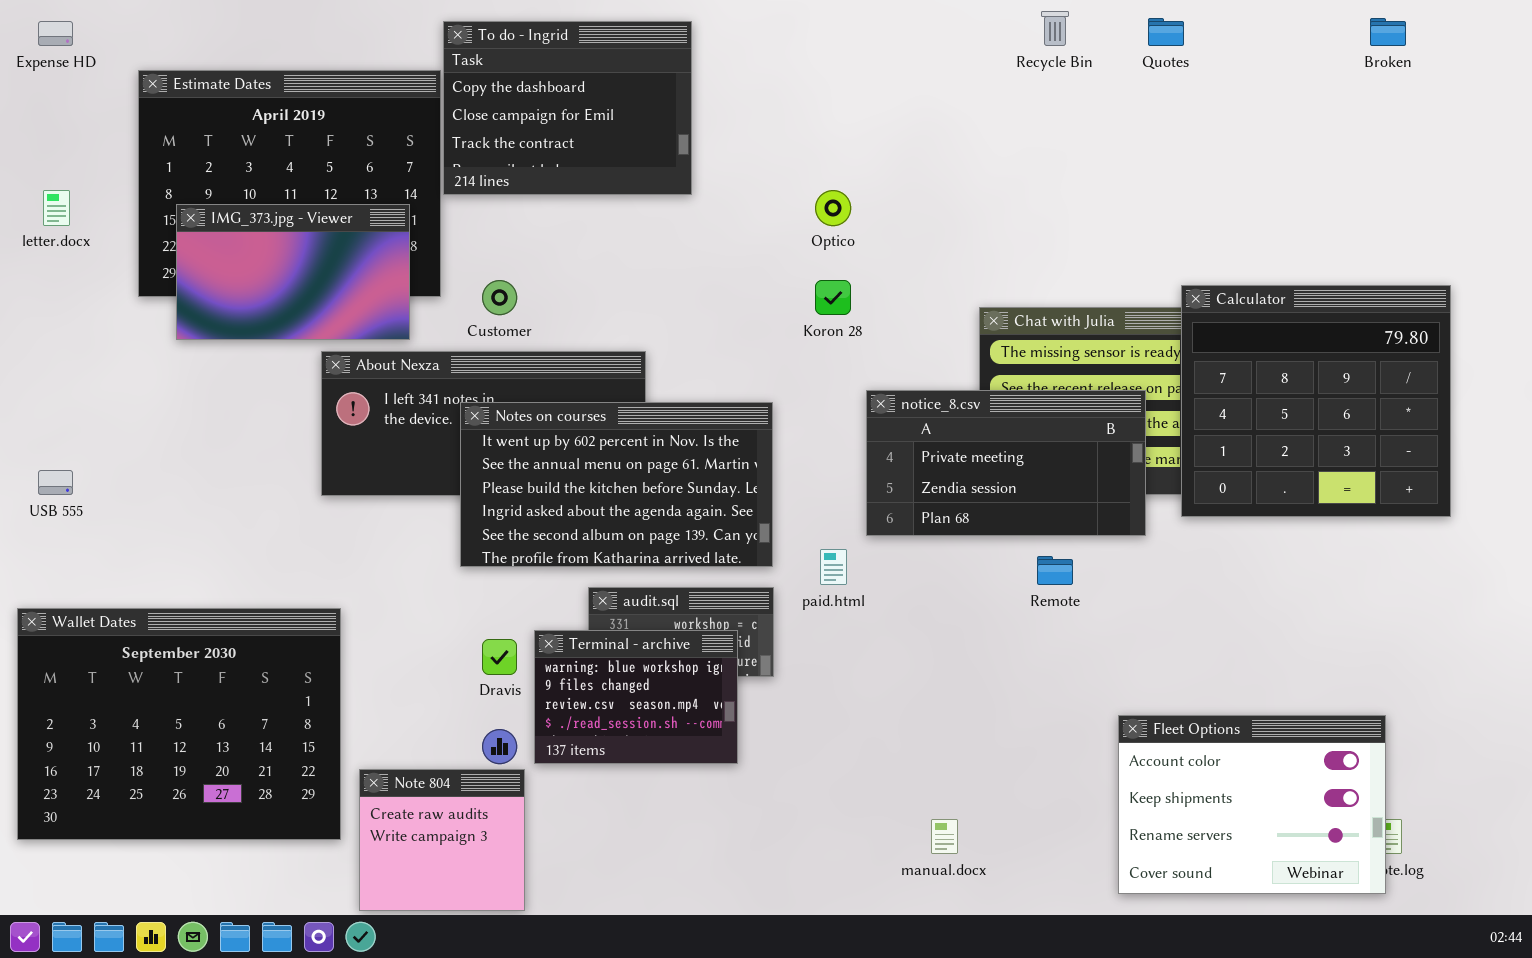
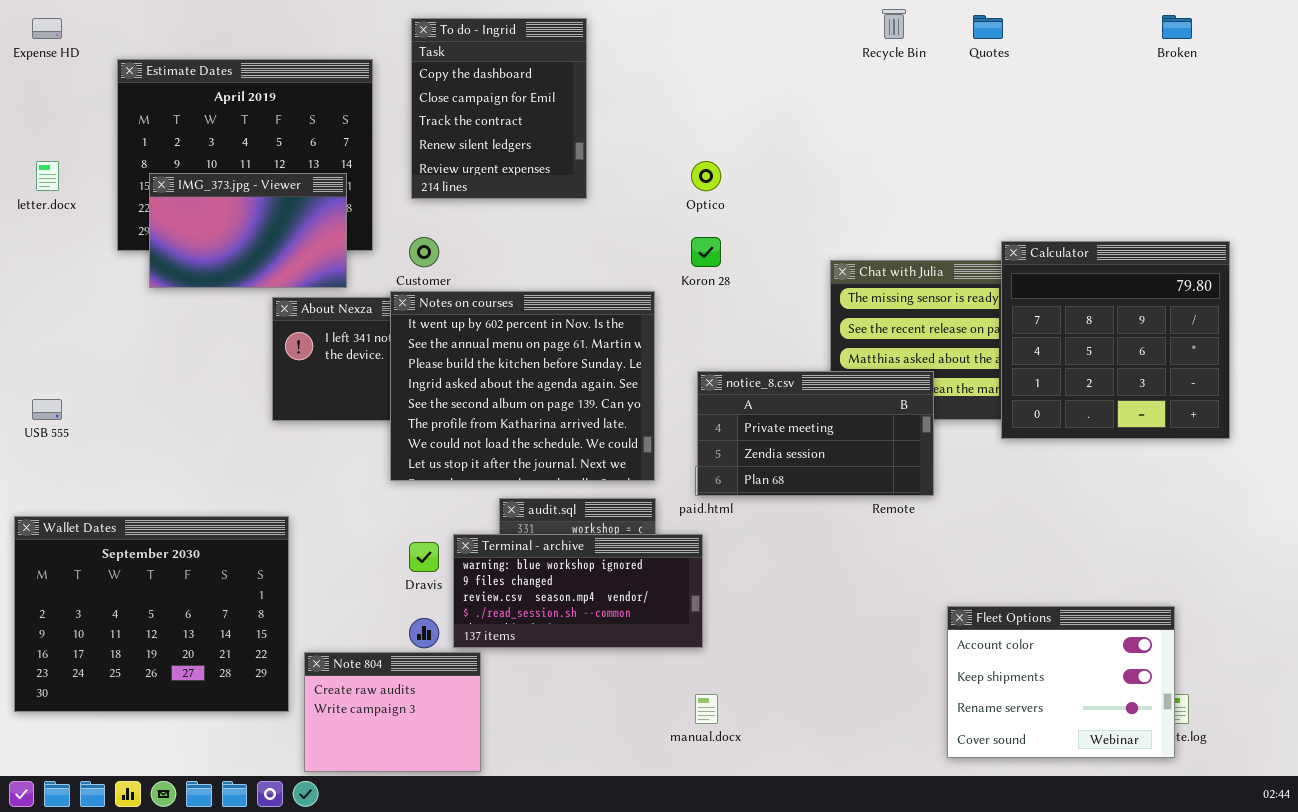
To do - Ingrid: [443,21,692,195] -> [411,18,587,199], resized
notice_8.csv: [866,390,1146,536] -> [697,371,934,496], moved
Notes on courses: [460,402,773,567] -> [390,291,655,481], resized
Terminal - archive: [534,630,738,764] -> [453,534,703,648], resized
Note 804: [359,769,525,911] -> [304,652,481,772], resized
manual.docx: [931,819,958,854] -> [695,694,718,724], moved

